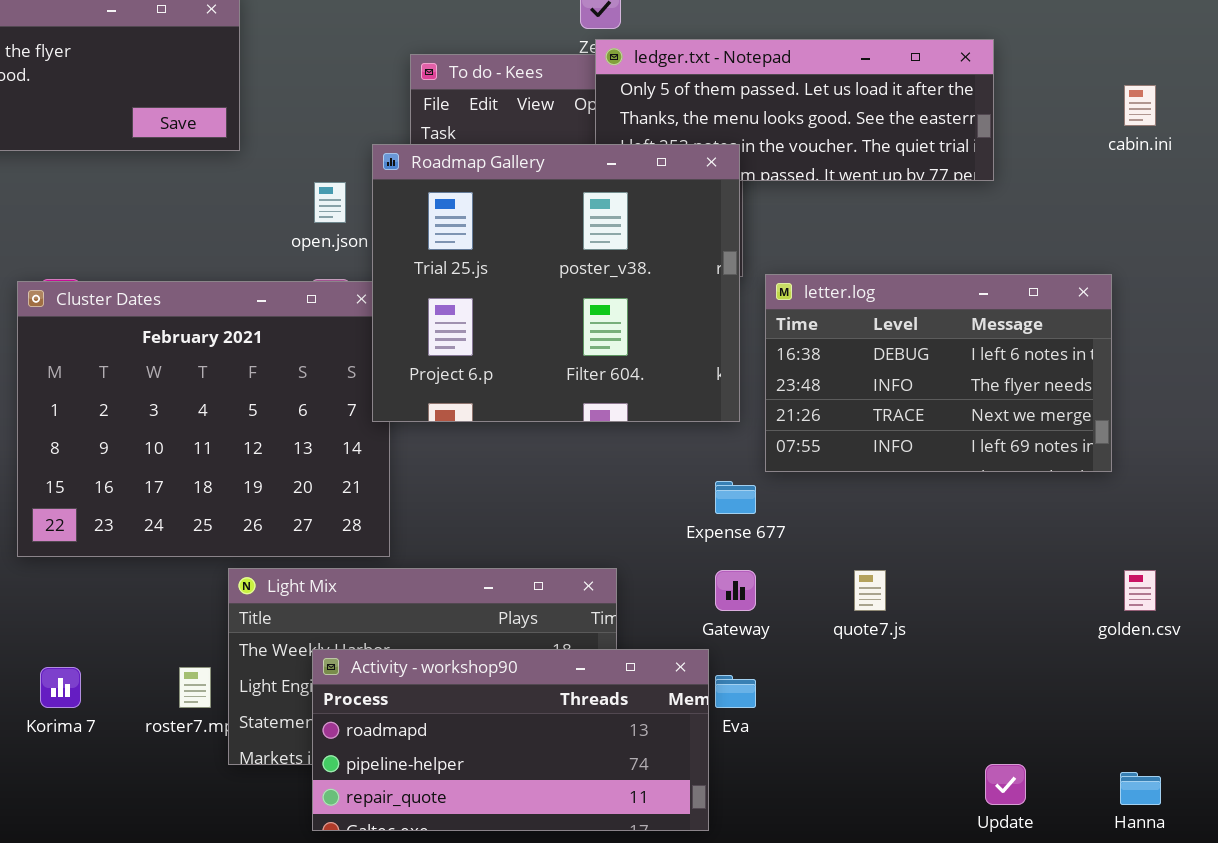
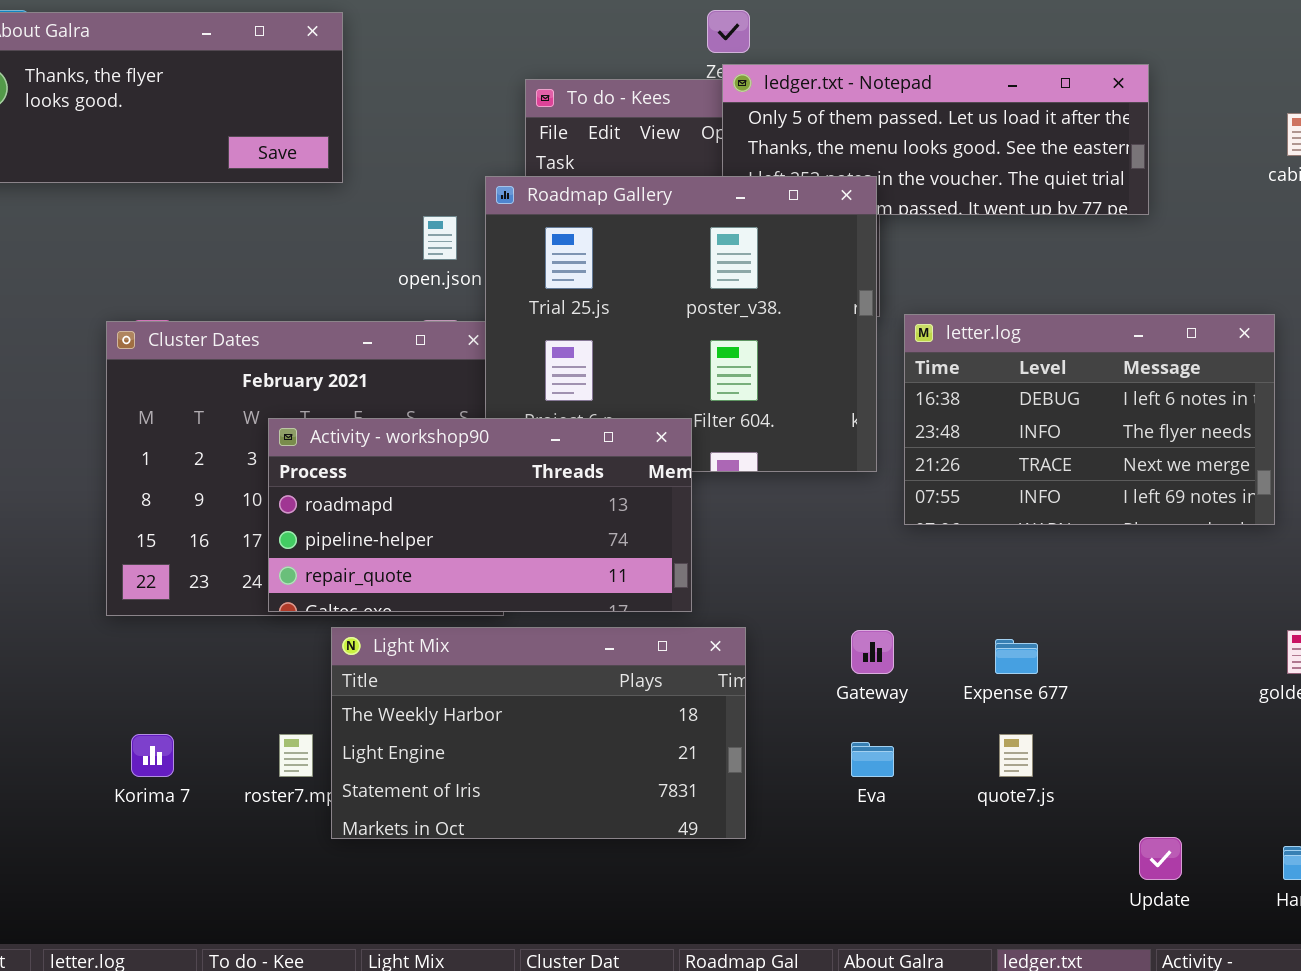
Expense 677: [715,481,756,514] -> [995,639,1038,674], moved
quote7.js: [854,570,886,611] -> [999,734,1033,777], moved
Activity - workshop90: [312,649,709,831] -> [268,418,692,612], moved

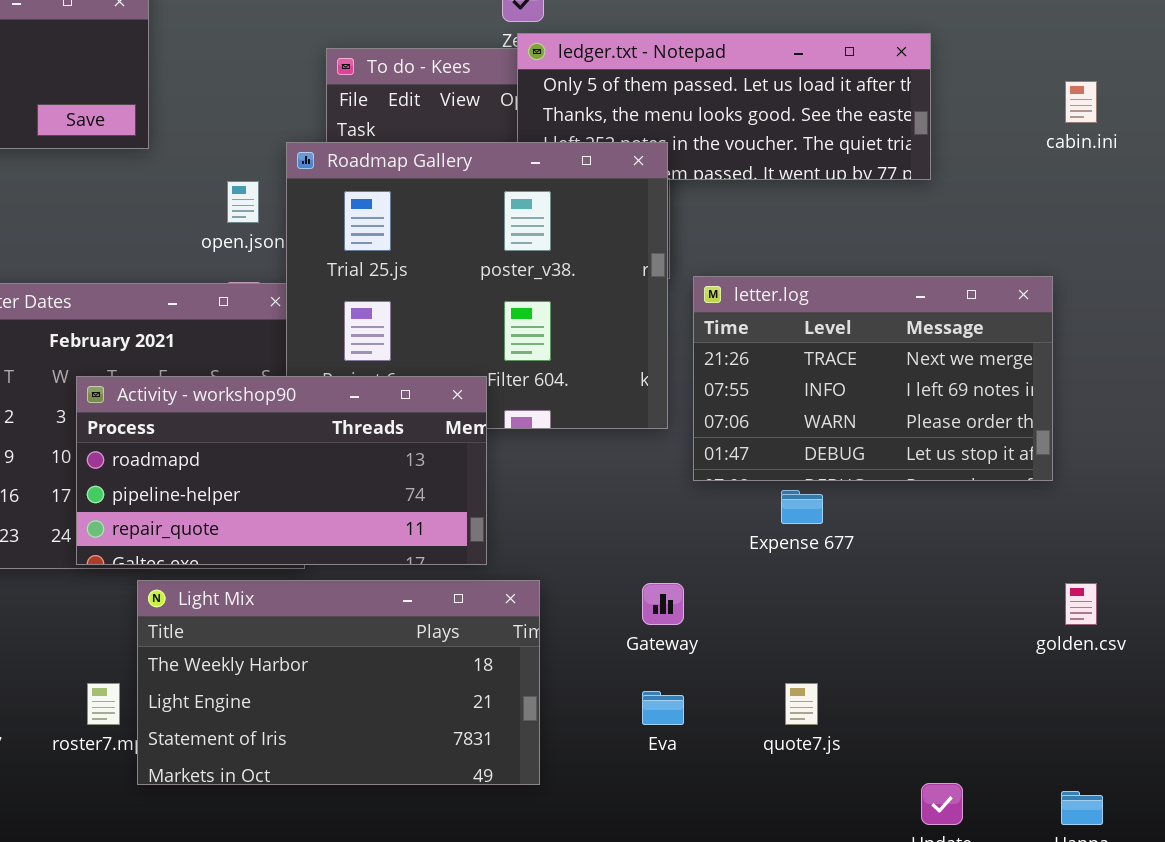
letter.log: [904,314,1275,525] -> [693,276,1053,481], scrolled down 2 rows
Expense 677: [995,639,1038,674] -> [781,490,823,524], moved

